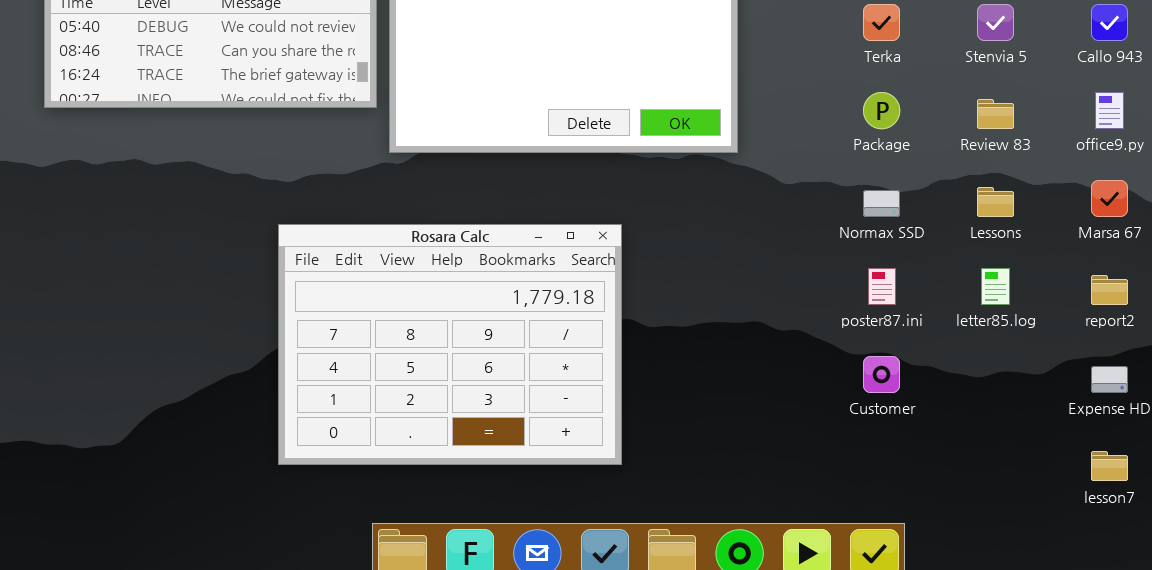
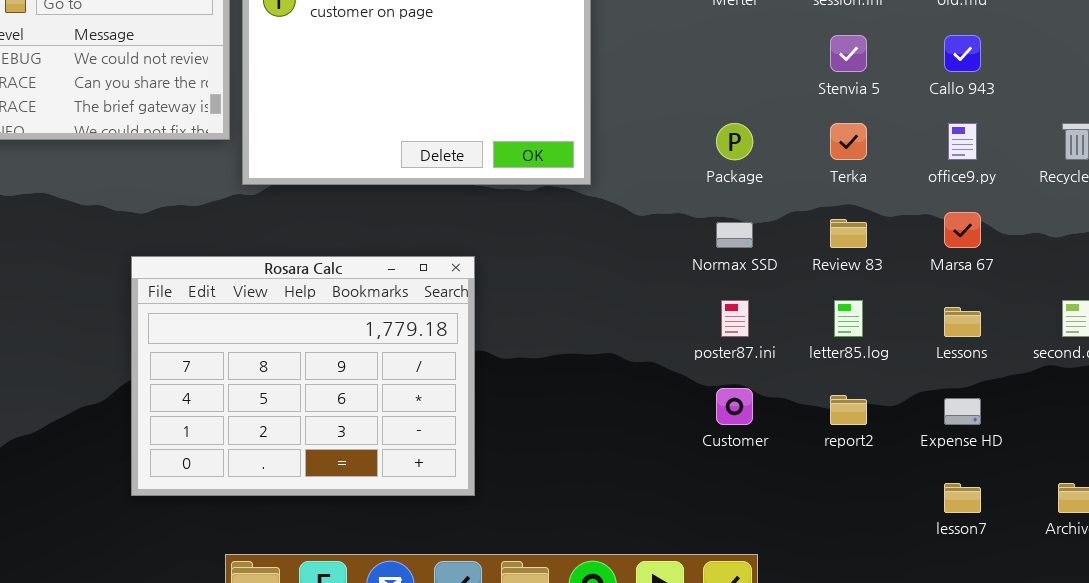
Terka: [863,4,900,41] -> [830,123,867,160], moved
Review 83: [977,99,1014,129] -> [830,219,867,248], moved
Lessons: [977,187,1014,217] -> [944,307,981,337], moved
report2: [1091,275,1128,305] -> [830,395,867,425], moved

